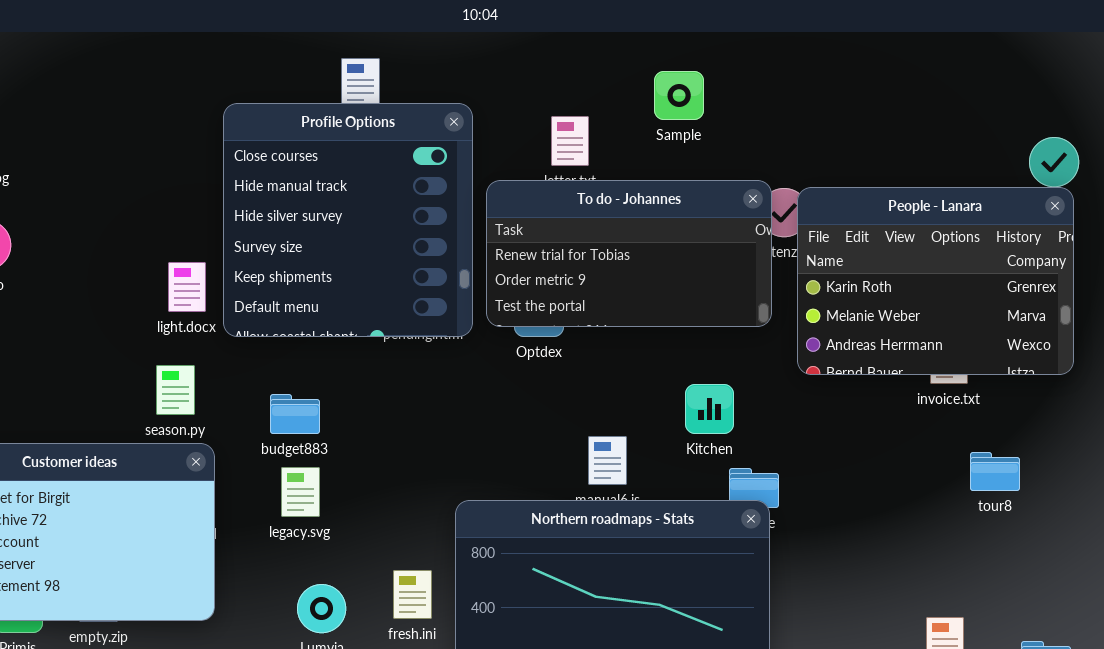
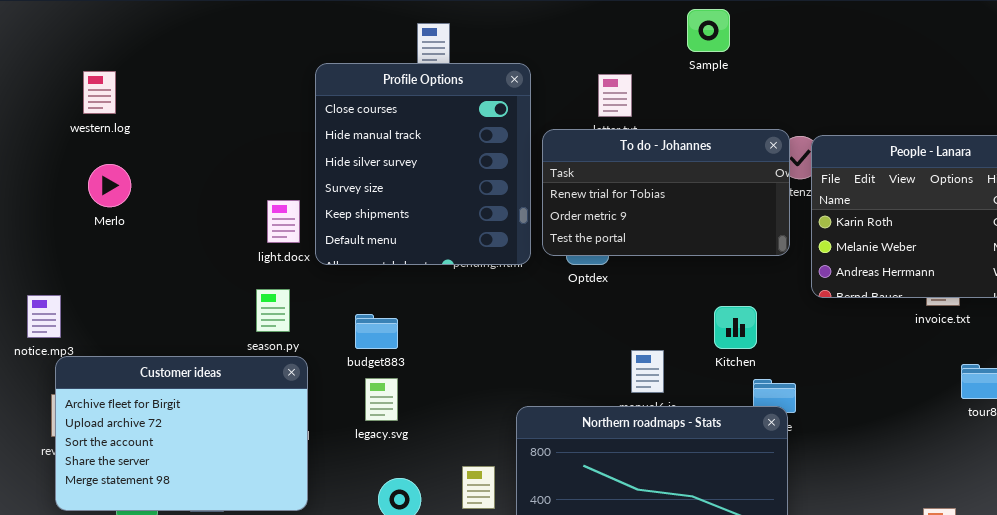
Sample: [654,71,704,120] -> [687,9,730,52], moved

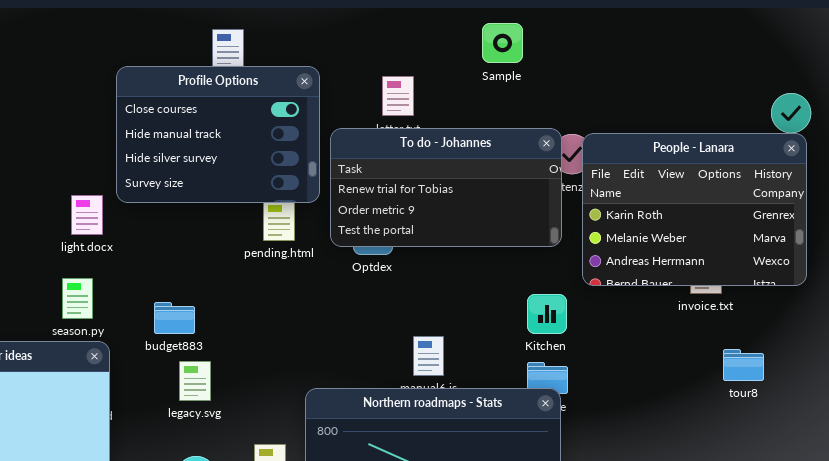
Sample: [687,9,730,52] -> [482,23,523,63], moved
Profile Options: [315,63,531,265] -> [116,66,320,203], resized
Kitchen: [714,306,757,349] -> [527,294,567,334], moved
legacy.svg: [365,378,398,421] -> [179,361,211,401], moved

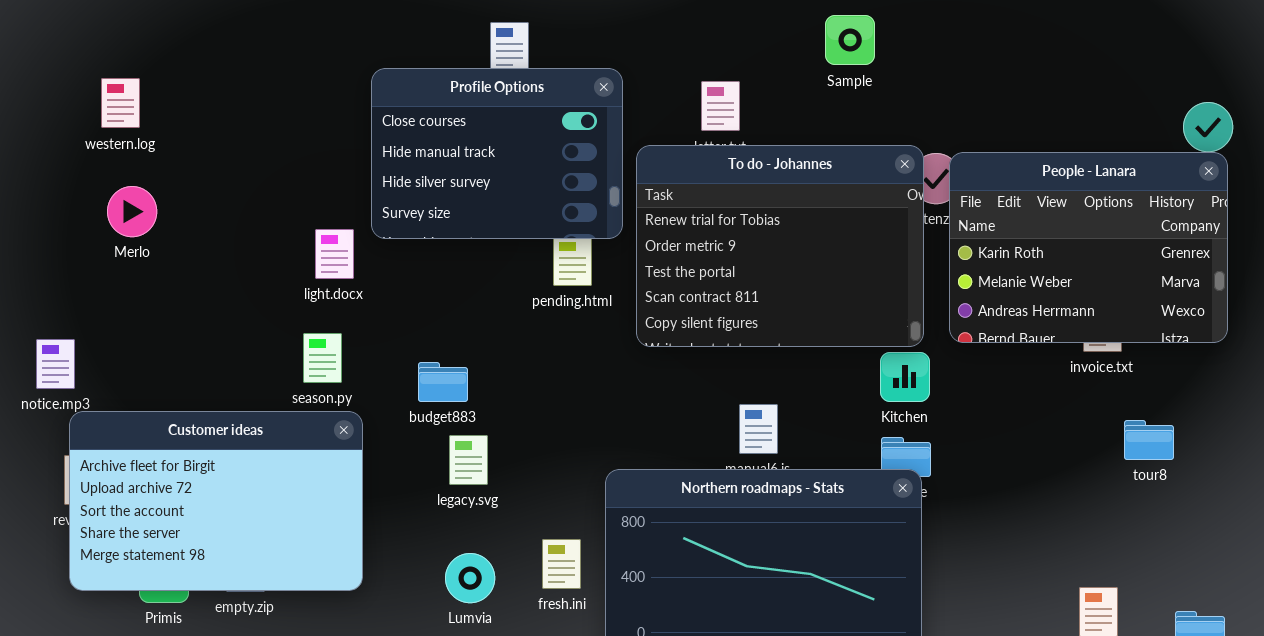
To do - Johannes: [330,128,562,247] -> [636,145,924,347], resized

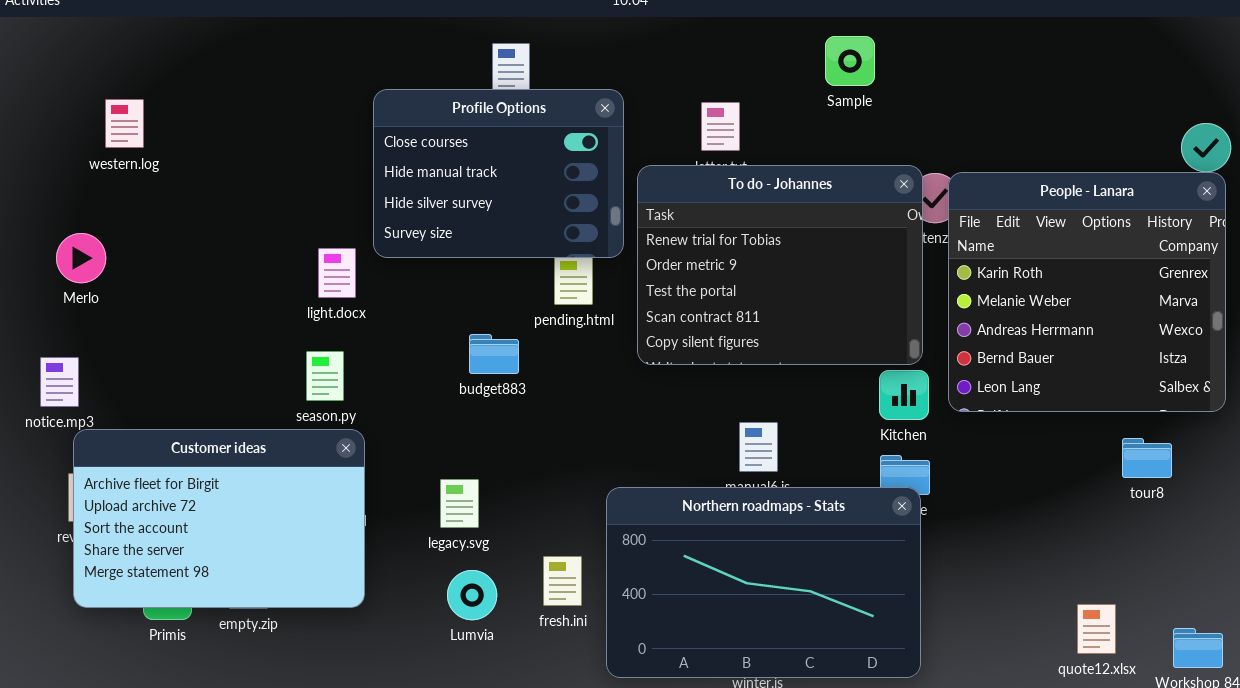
People - Lanara: [949,152,1228,343] -> [948,172,1226,412], resized
Merlo: [107,186,157,237] -> [56,233,106,283], moved
budget883: [418,362,468,402] -> [469,334,519,374], moved
legacy.svg: [449,435,488,485] -> [440,479,479,528], moved

